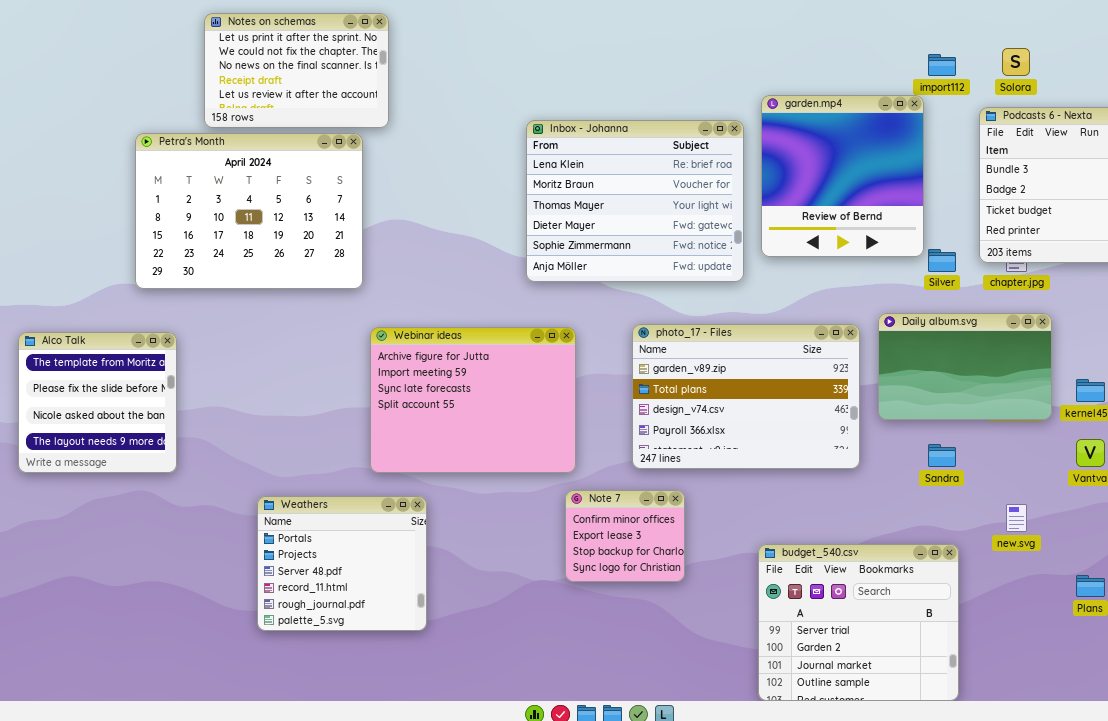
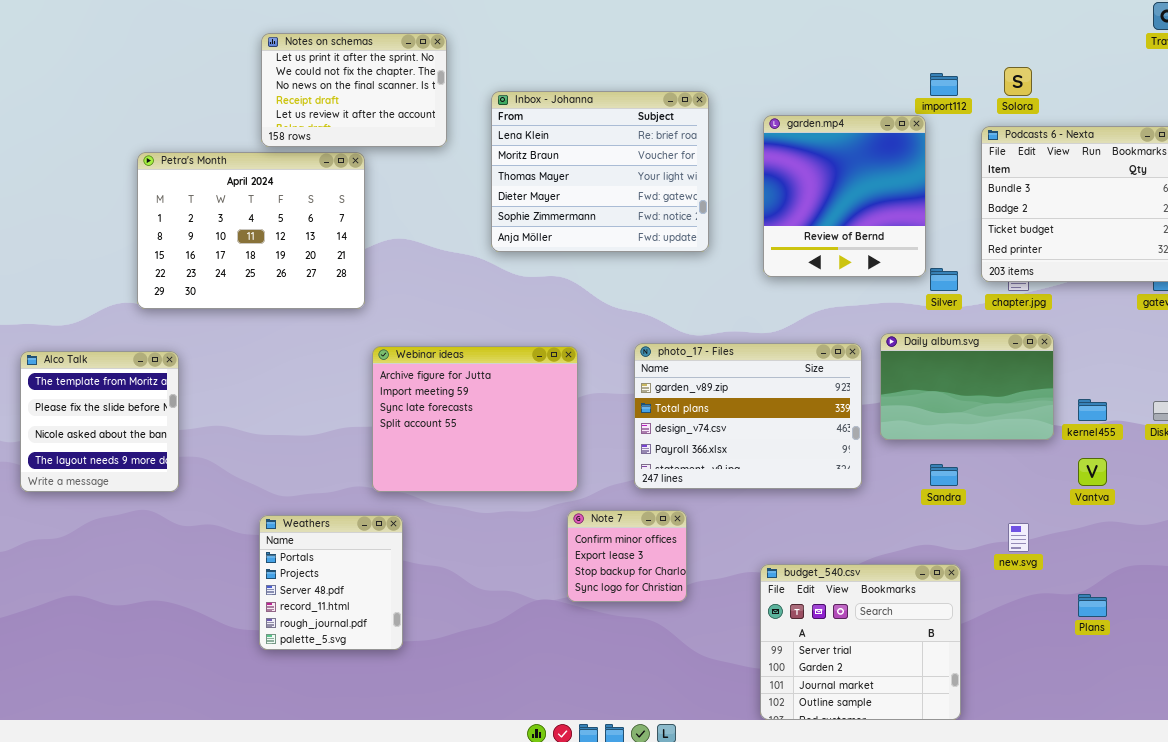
Notes on schemas: [204,13,389,128] -> [261,33,447,147], moved
Inbox - Johanna: [526,120,744,282] -> [491,91,709,252], moved
Weathers: [257,496,427,631] -> [259,515,403,650], resized

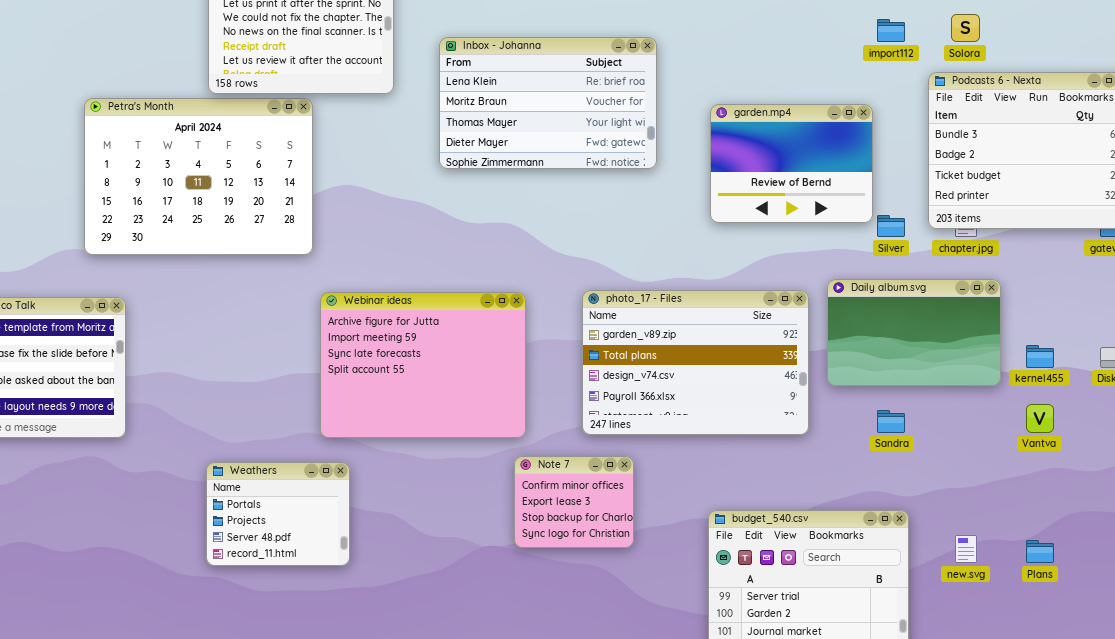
Inbox - Johanna: [491,91,709,252] -> [439,37,657,169], resized
garden.mp4: [763,115,926,277] -> [710,104,873,223], resized
Weathers: [259,515,403,650] -> [206,462,350,566], resized
new.svg: [1008,523,1029,552] -> [955,535,977,563], moved

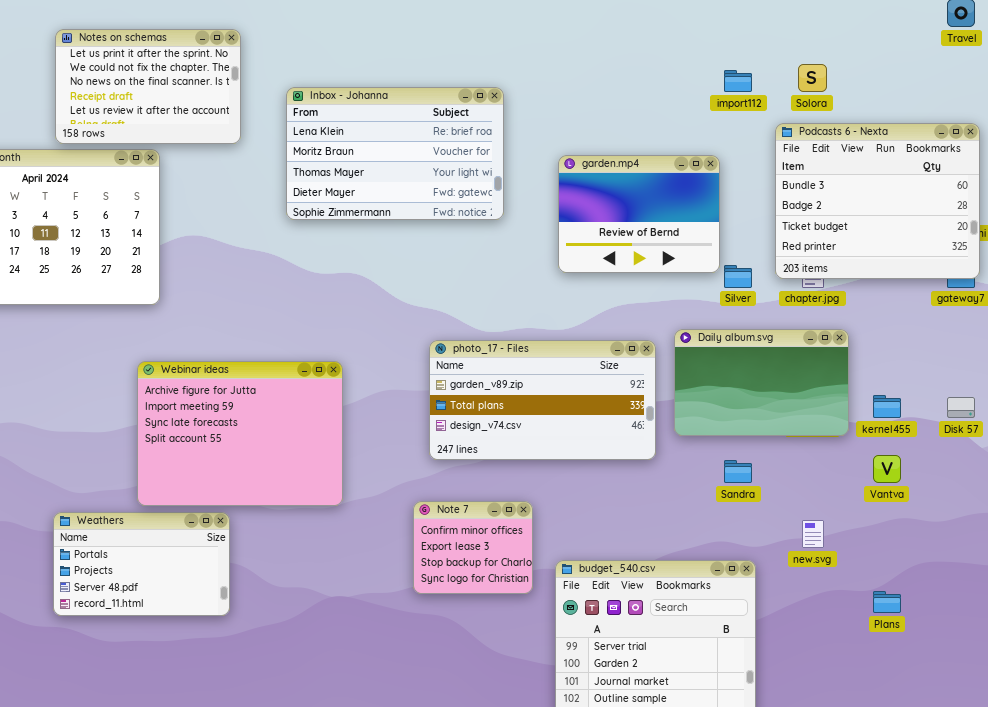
photo_17 - Files: [582,290,809,435] -> [429,340,656,460], resized
Webinar ideas: [320,292,526,438] -> [137,361,343,506], moved
Note 7: [514,456,634,548] -> [413,501,533,594], moved
Weathers: [206,462,350,566] -> [53,512,230,616], resized
new.svg: [955,535,977,563] -> [802,520,824,548], moved

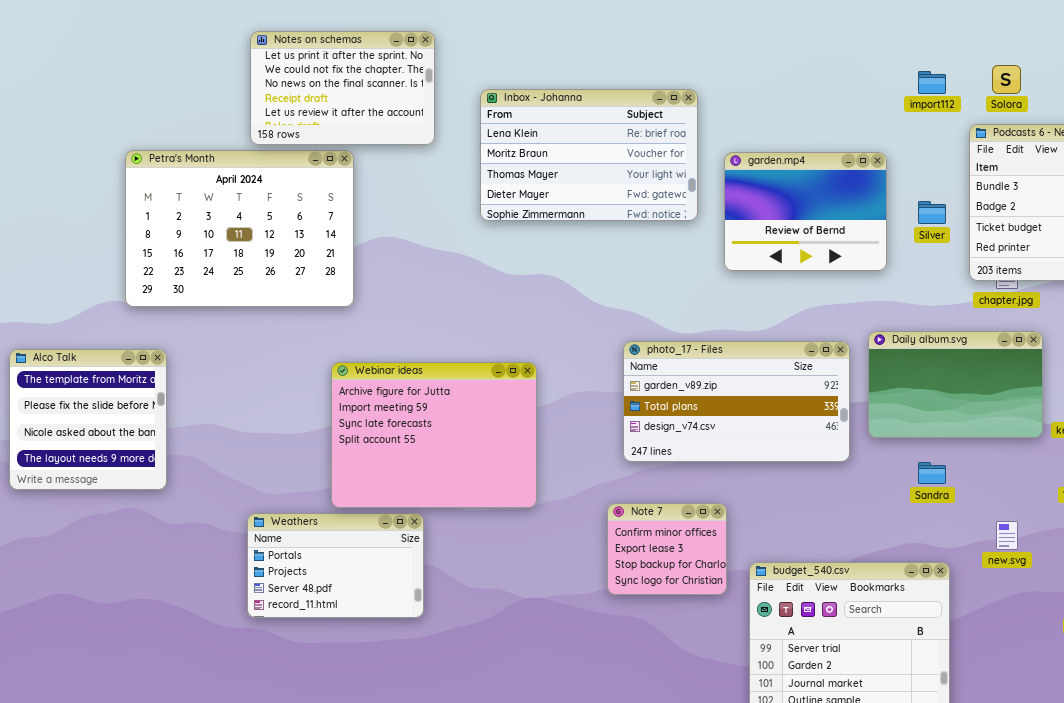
garden.mp4: [558,155,720,273] -> [724,152,887,271], moved
Silver: [724,265,752,288] -> [918,201,946,224], moved

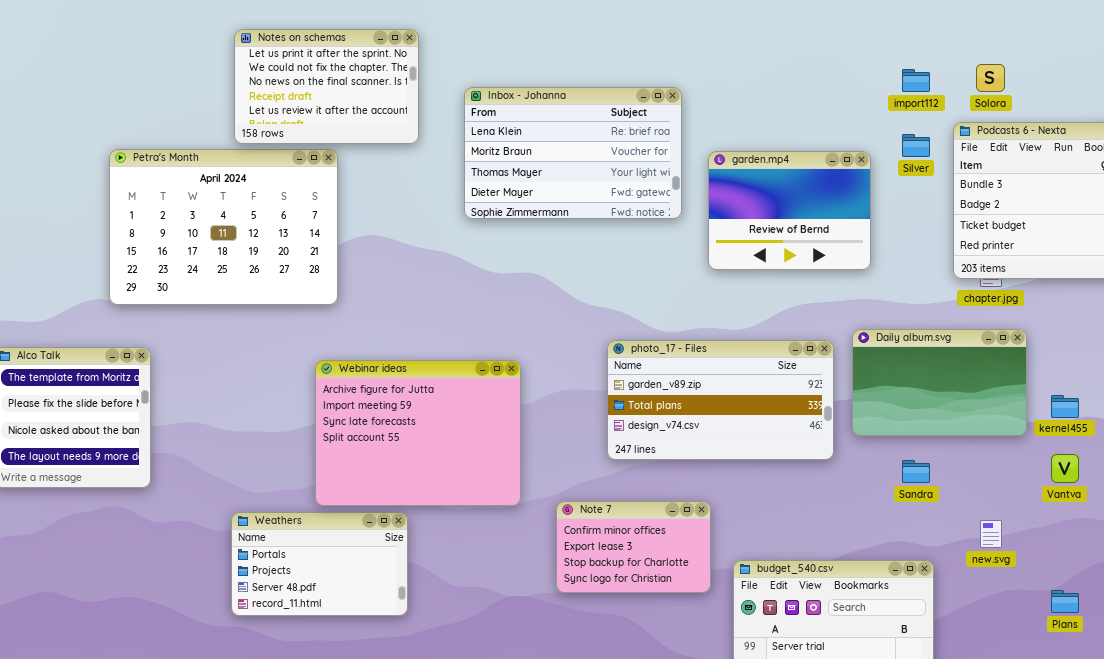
Silver: [918,201,946,224] -> [902,134,930,157], moved
Note 7: [607,503,727,595] -> [556,501,711,593], resized

